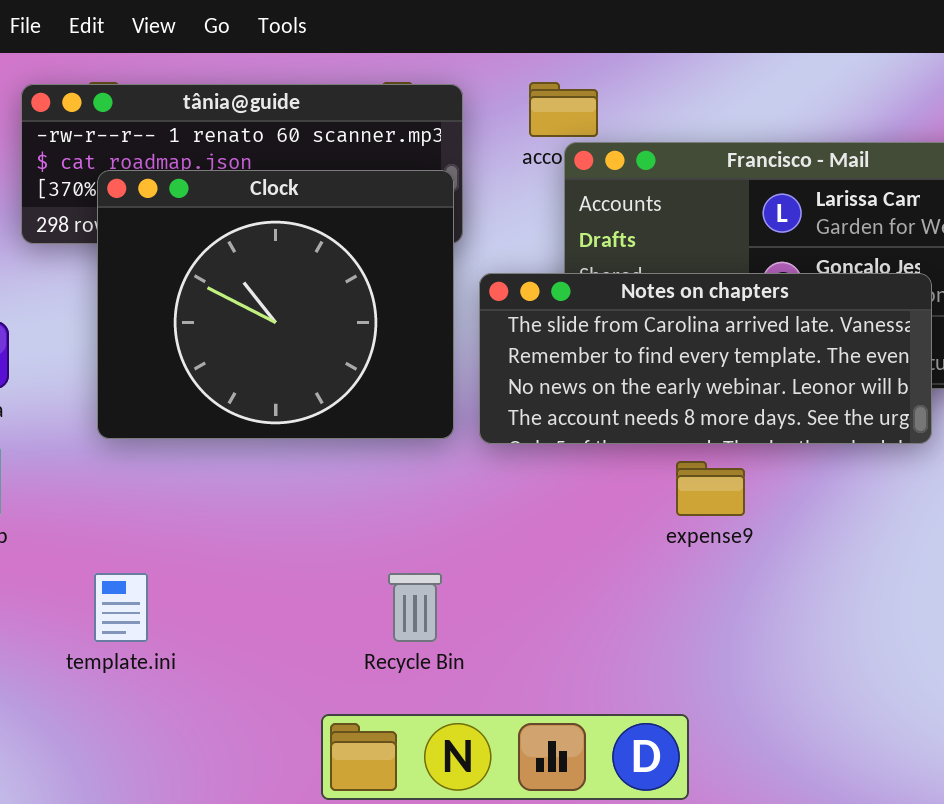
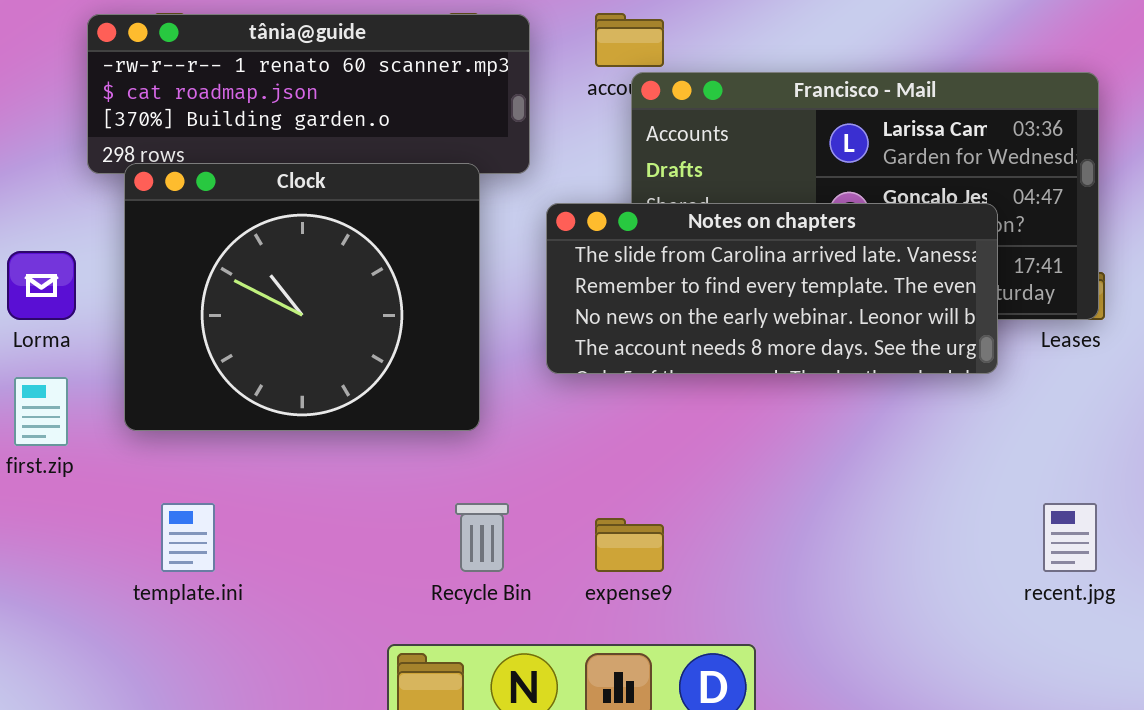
Clock: [97,170,454,439] -> [124,163,480,431], moved
expense9: [676,461,745,516] -> [595,518,664,572], moved

